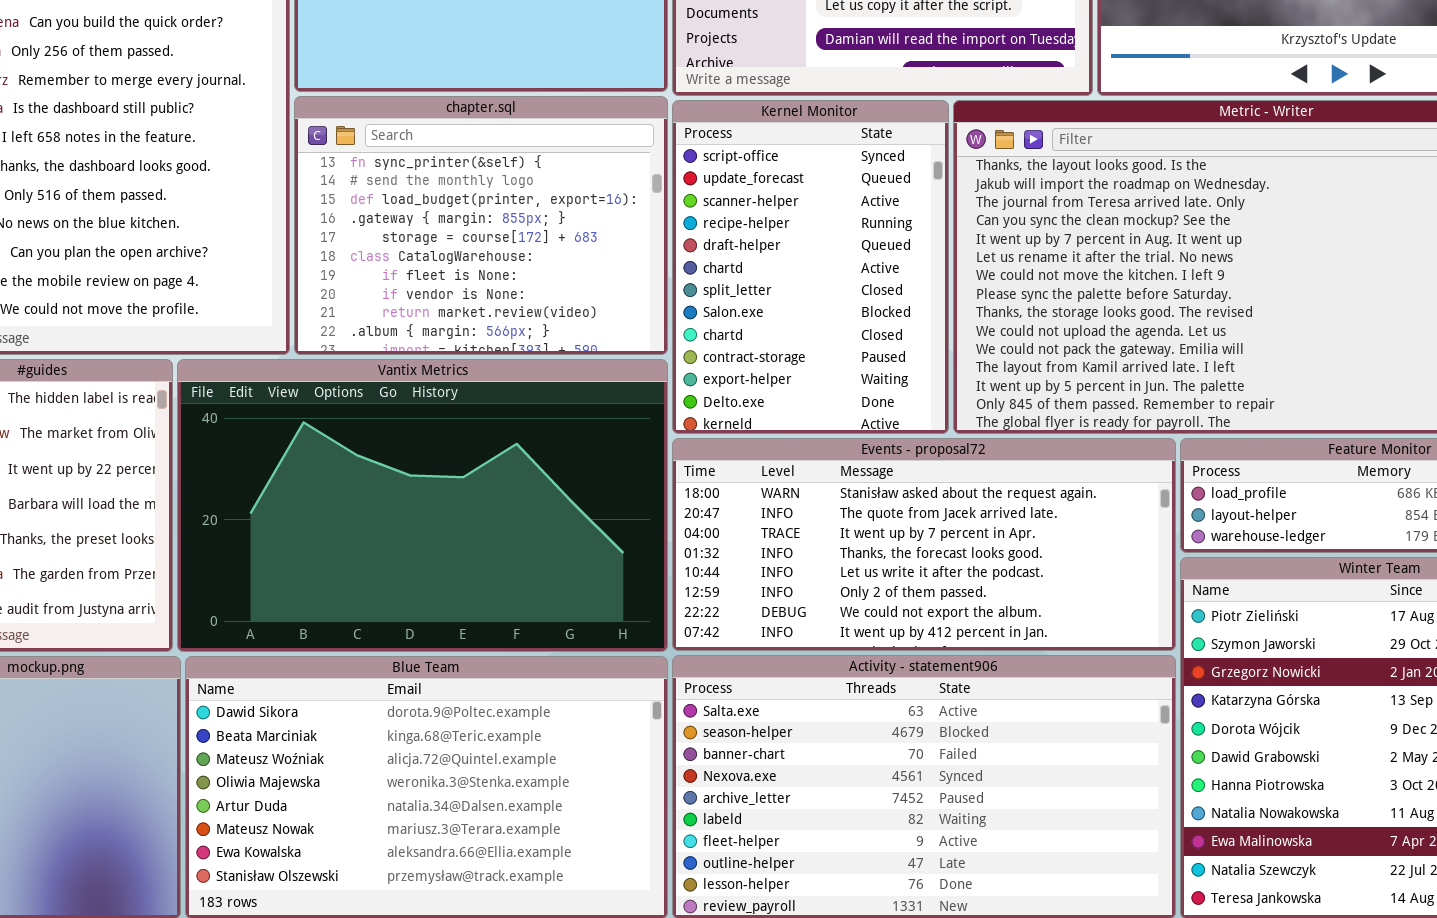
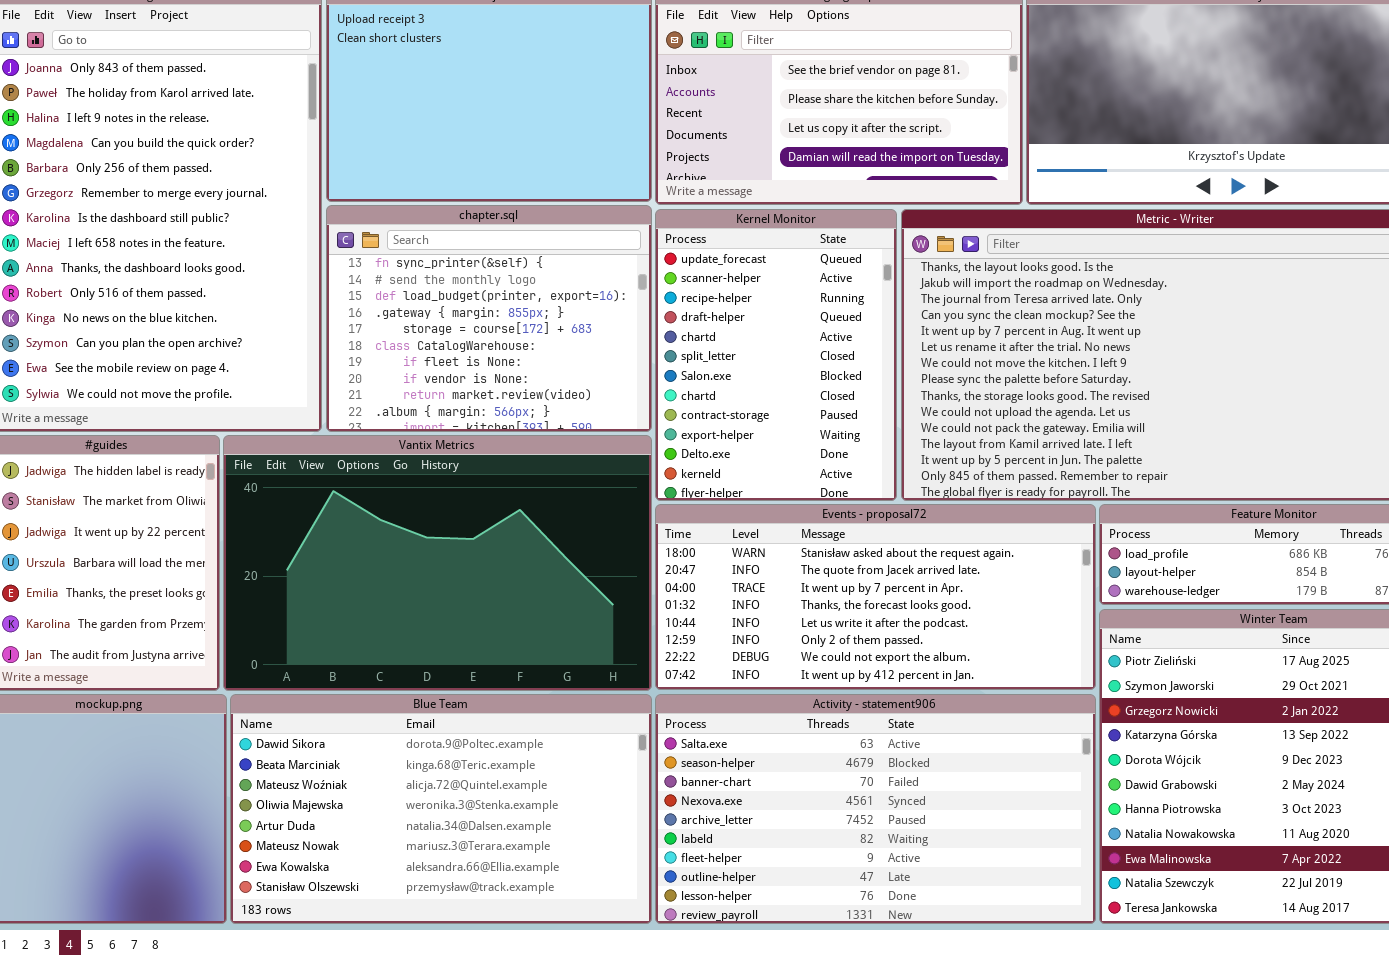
Kernel Monitor: [672,100,949,434] -> [655,209,897,501], scrolled down 1 row

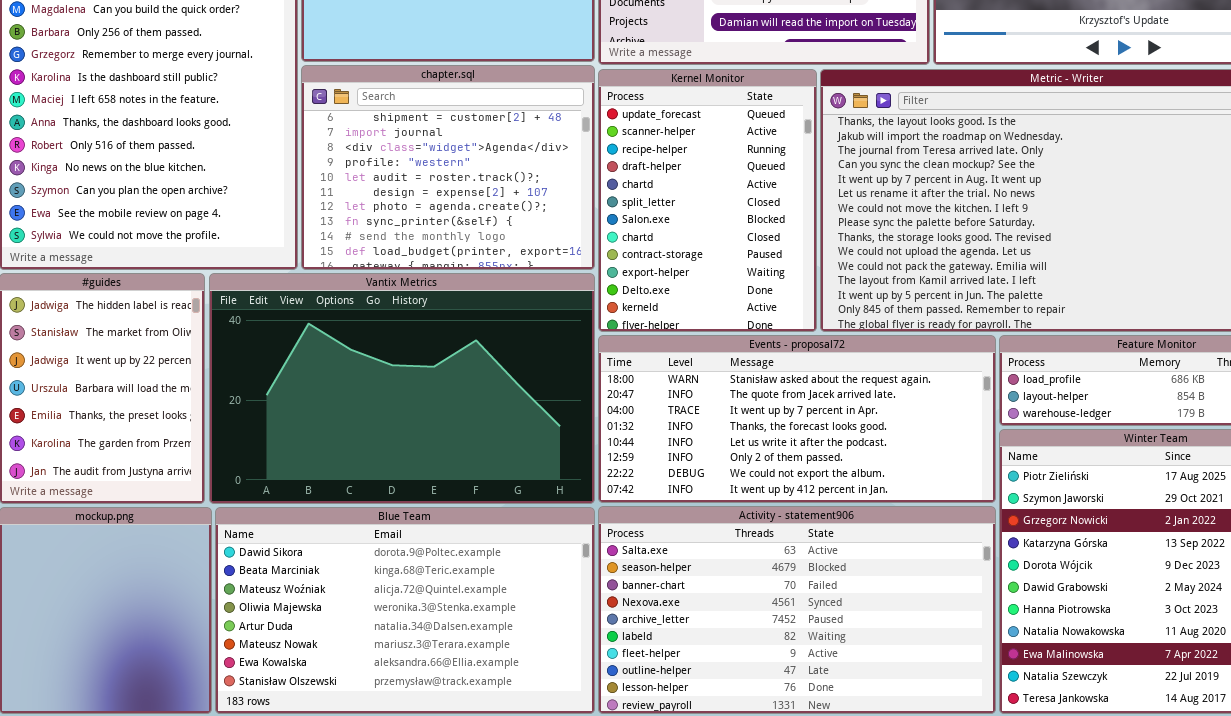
chapter.sql: [326,205,652,432] -> [301,65,595,270], scrolled up 7 rows

